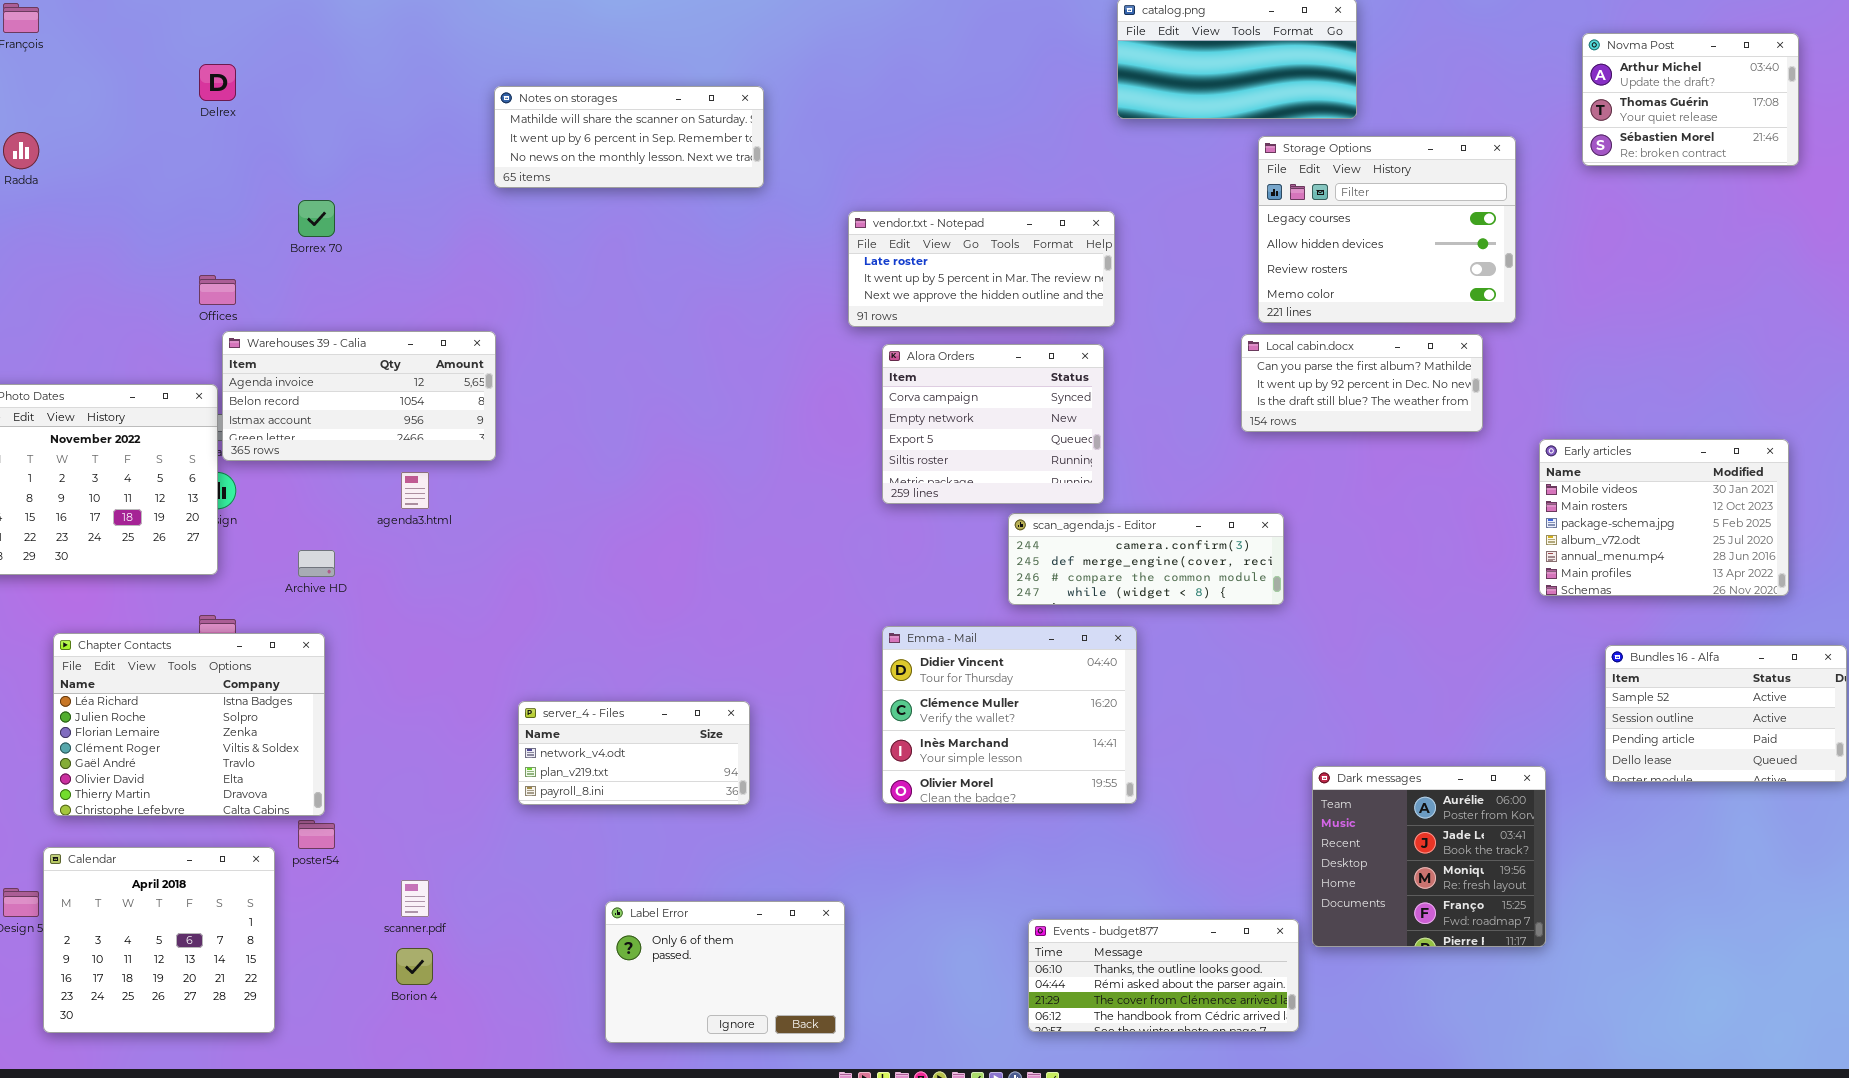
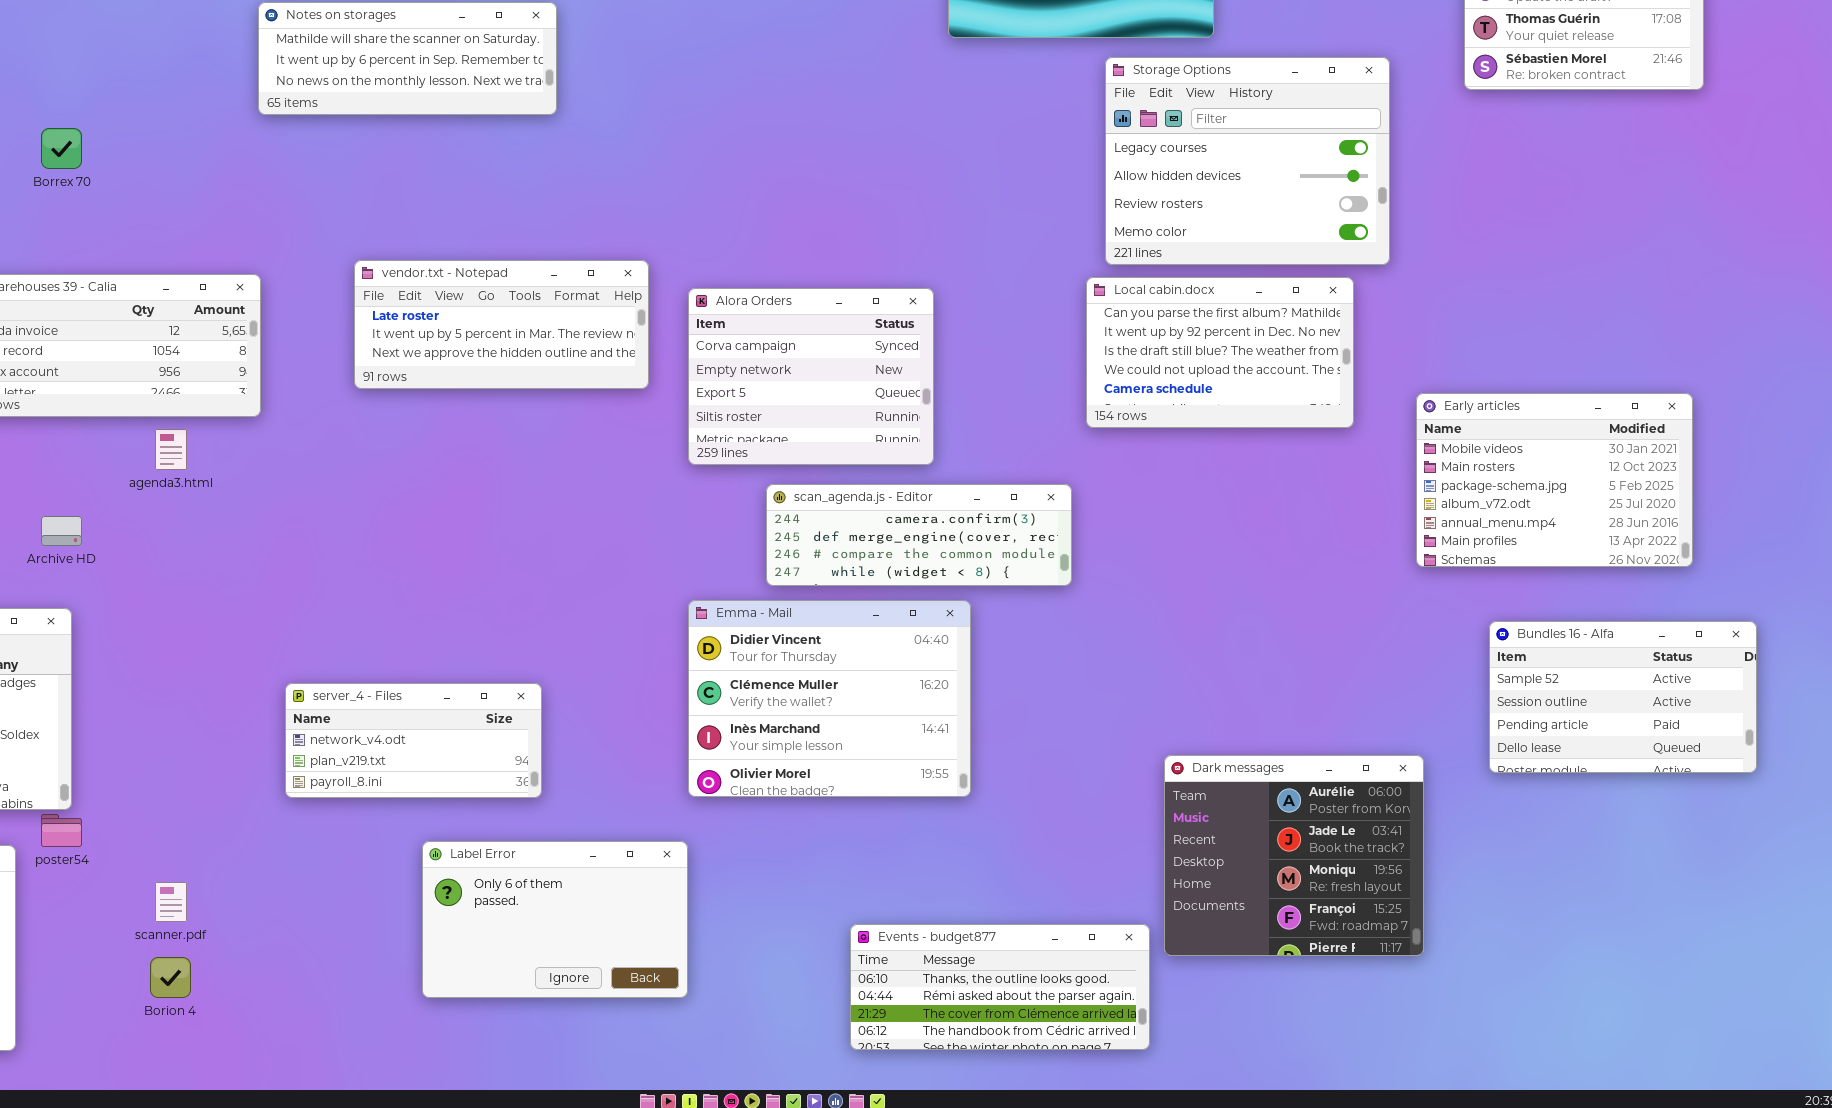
vendor.txt - Notepad: [848,211,1115,327] -> [354,260,649,389], moved
Local cabin.docx: [1241,334,1483,432] -> [1086,277,1354,428], resized
scan_agenda.js - Editor: [1008,513,1284,605] -> [766,484,1072,586], moved
Label Error: [605,901,845,1043] -> [422,841,688,998], moved

